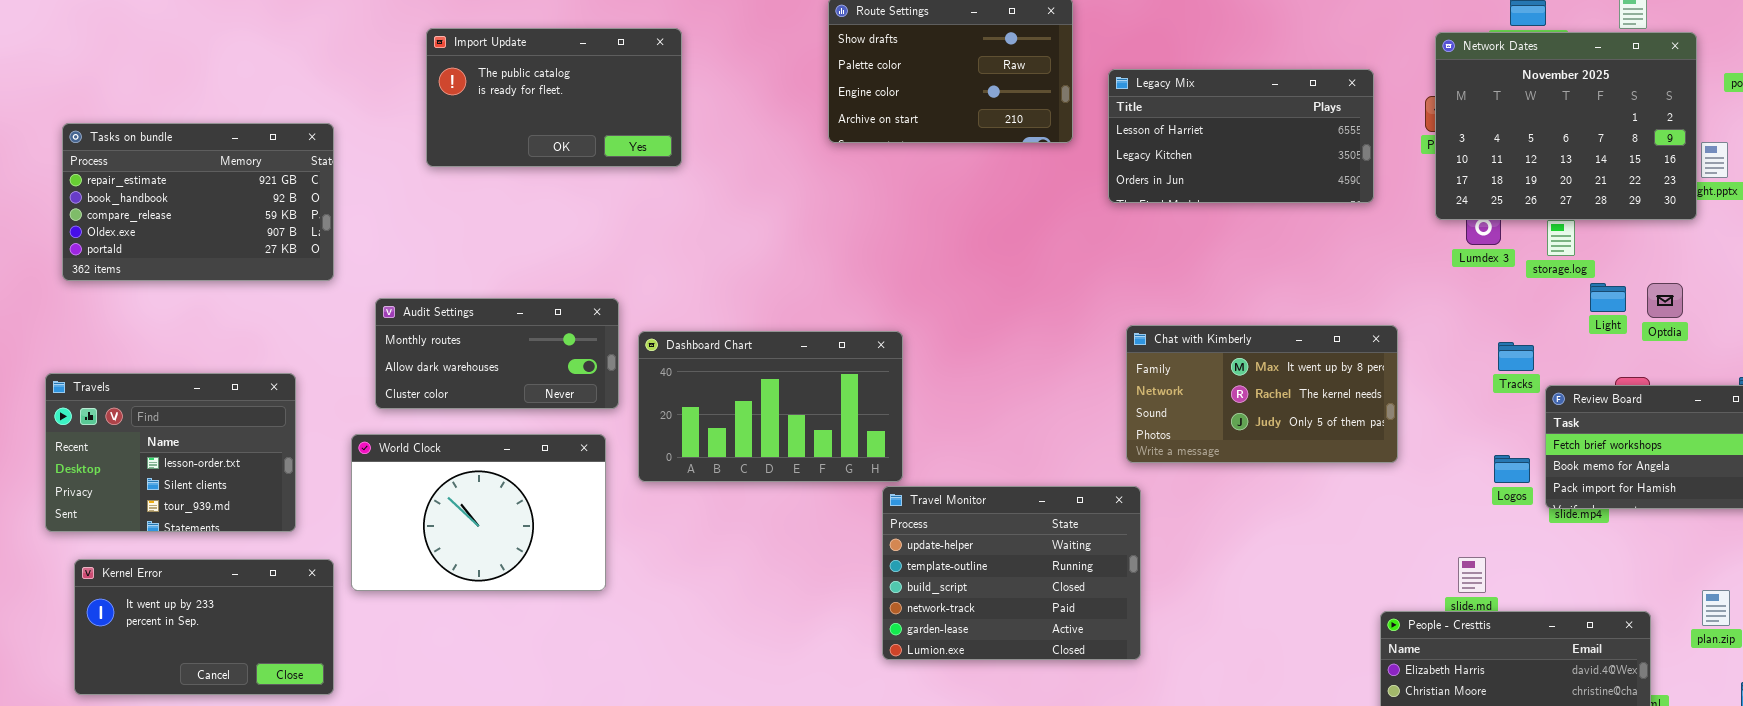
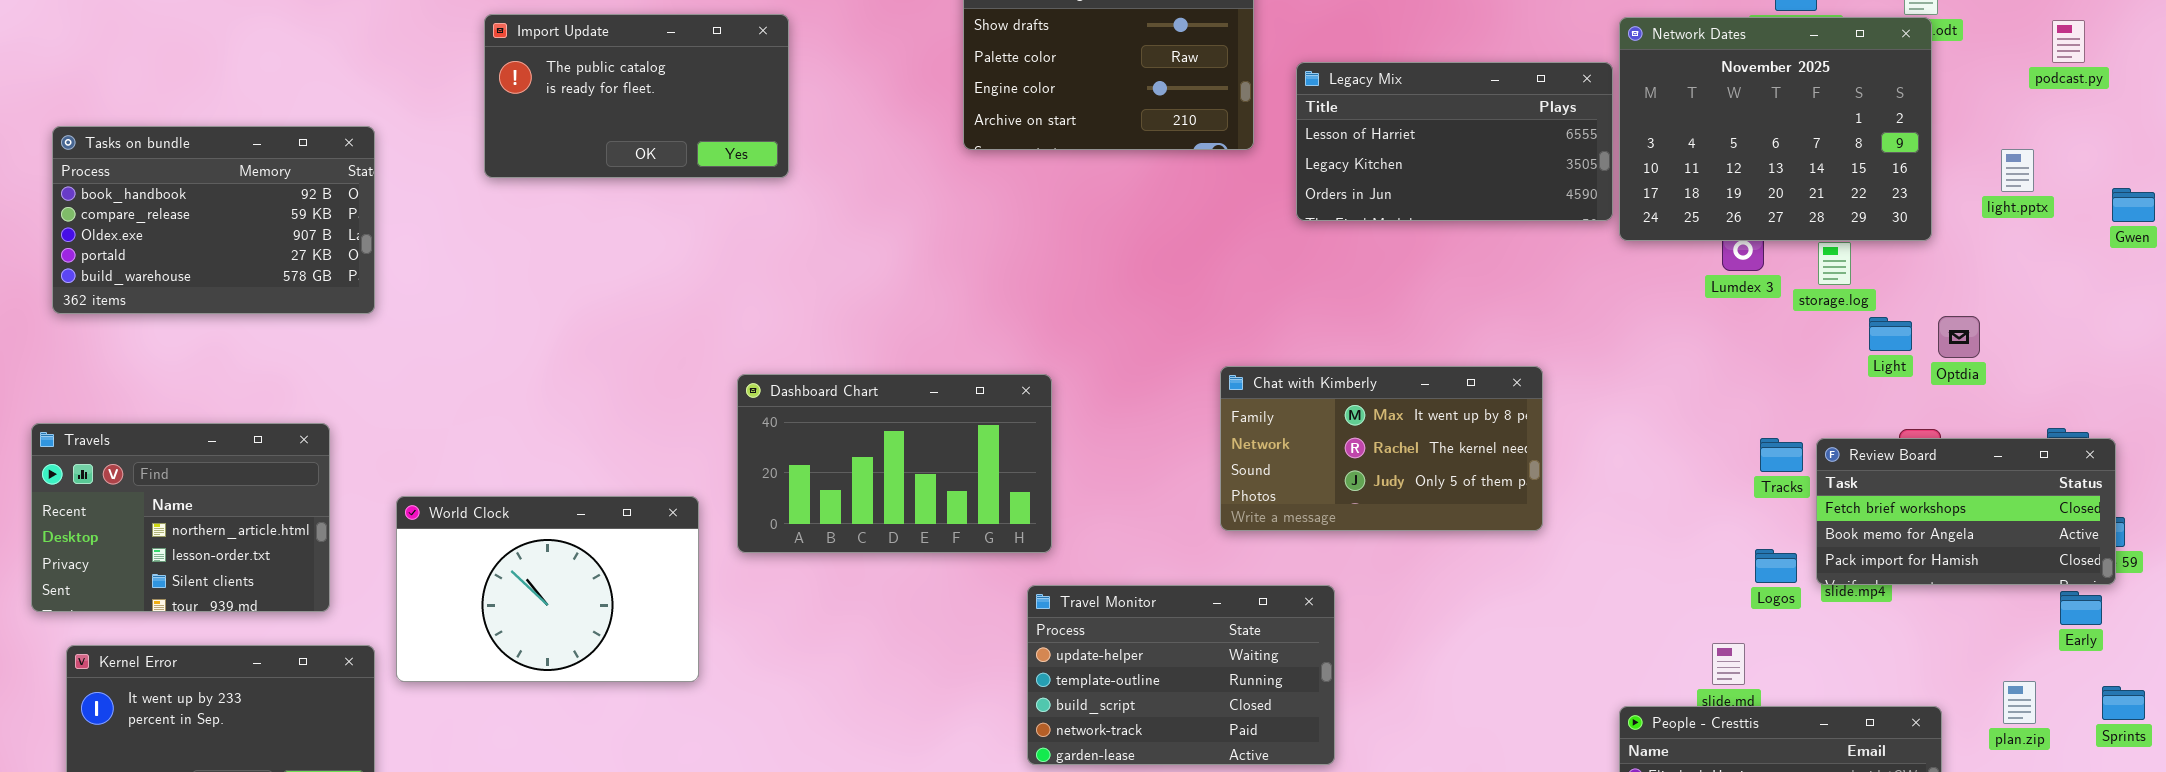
Network Dates: [1435,32,1697,220] -> [1619,17,1932,241], moved
Tasks on bundle: [62,123,334,281] -> [52,126,375,314], scrolled down 1 row
Audit Settings: [375,298,619,409] -> none, closed
Chat with Kimberly: [1126,325,1398,463] -> [1220,366,1543,531], moved
Tracks: [1498,342,1534,371] -> [1760,438,1803,472], moved
Travels: [45,373,296,532] -> [31,423,330,612], scrolled up 1 row
Logos: [1494,455,1530,483] -> [1755,549,1797,583], moved
Travel Monitor: [882,486,1141,660] -> [1027,585,1335,765], resized

